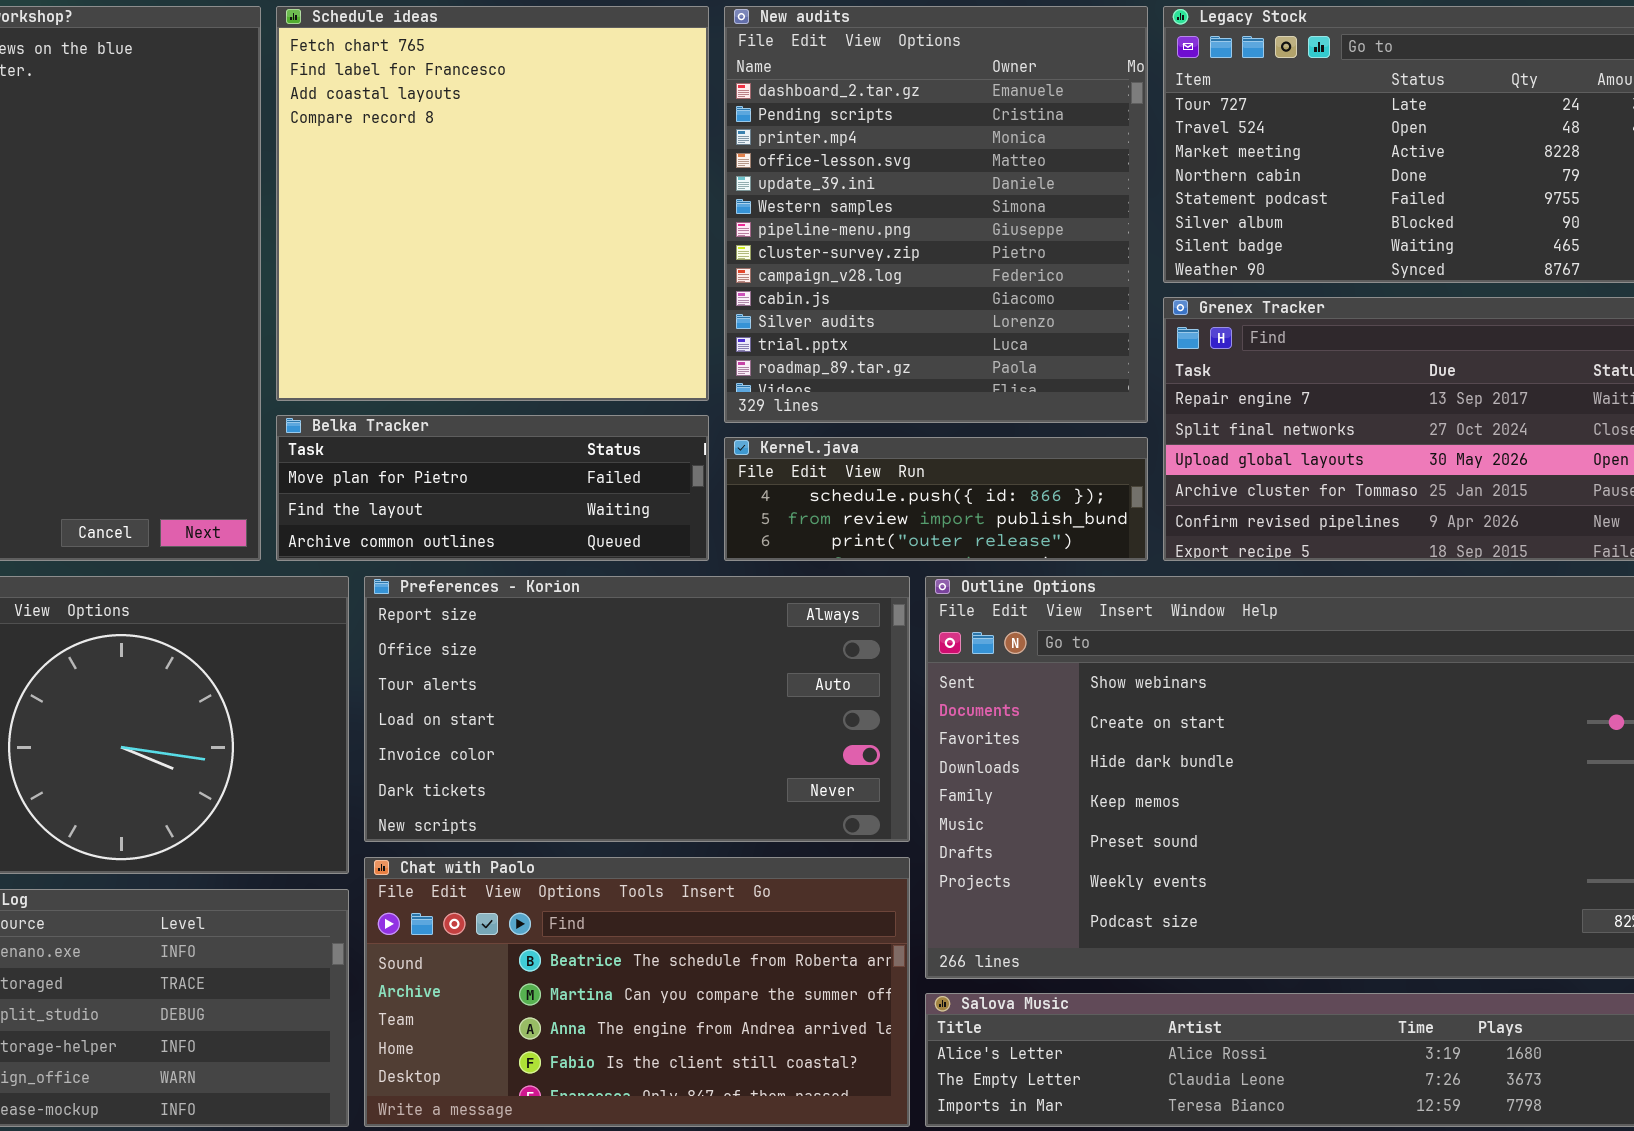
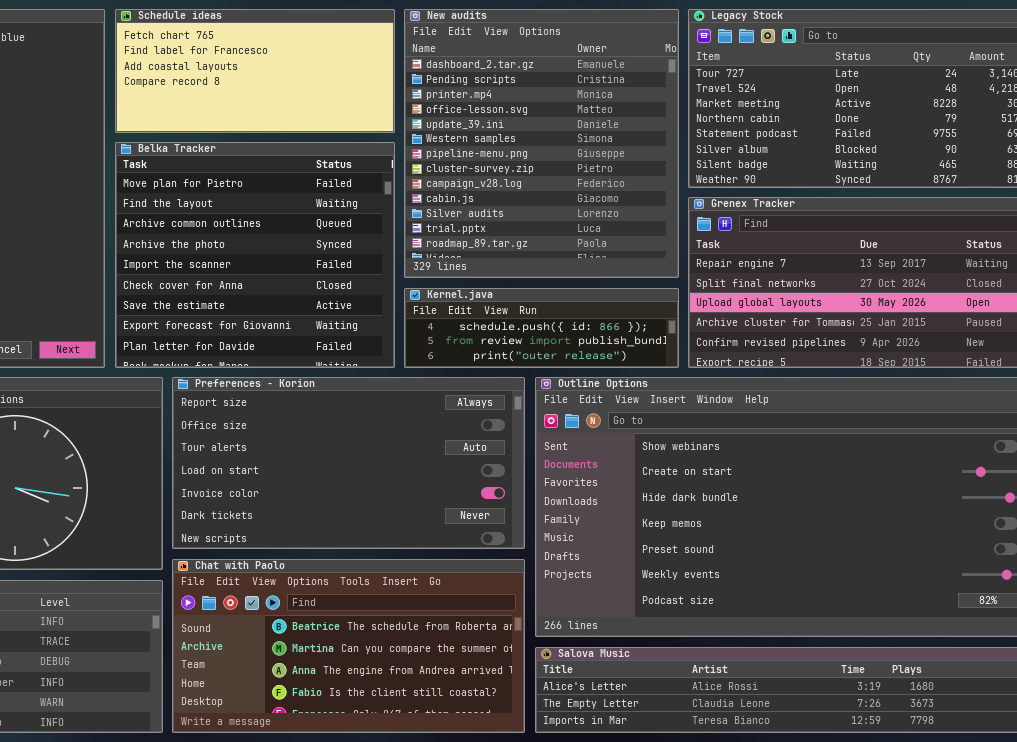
Schedule ideas: [276,6,709,401] -> [115,9,395,133], resized
Belka Tracker: [276,415,709,561] -> [115,142,395,368], resized

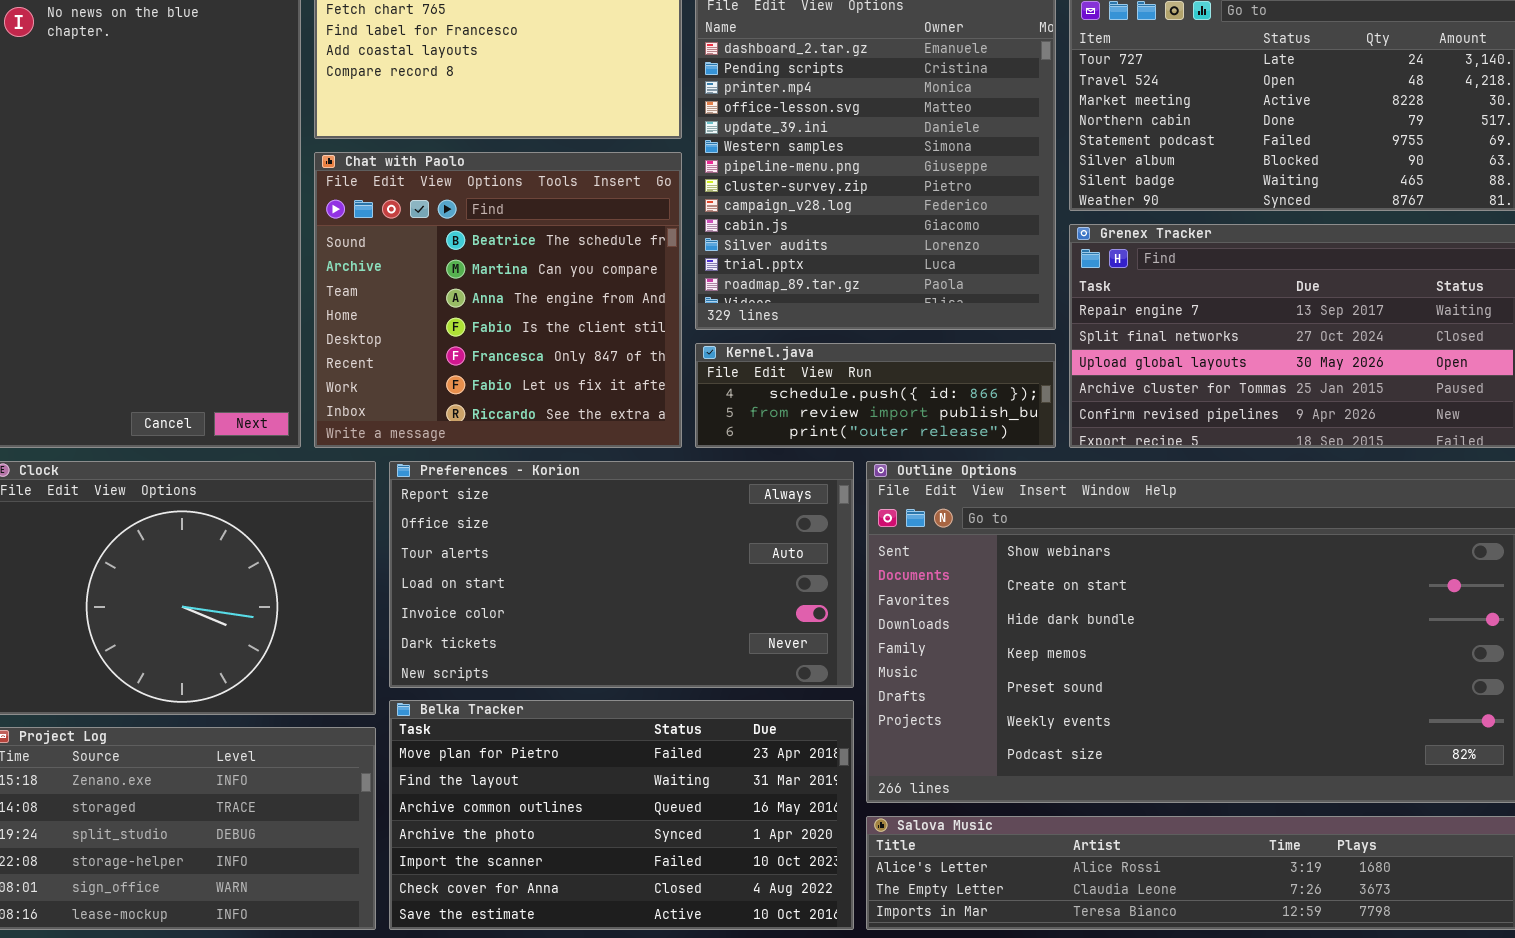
Belka Tracker: [115,142,395,368] -> [389,700,854,930], moved, resized
Chat with Paolo: [172,559,525,733] -> [314,152,682,448], moved, resized

